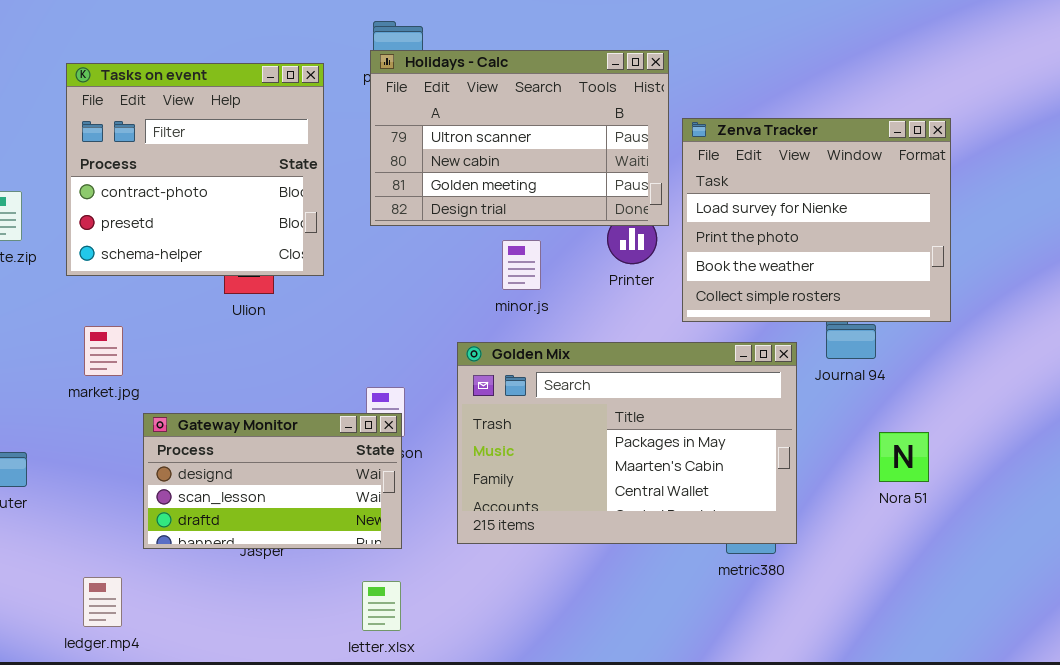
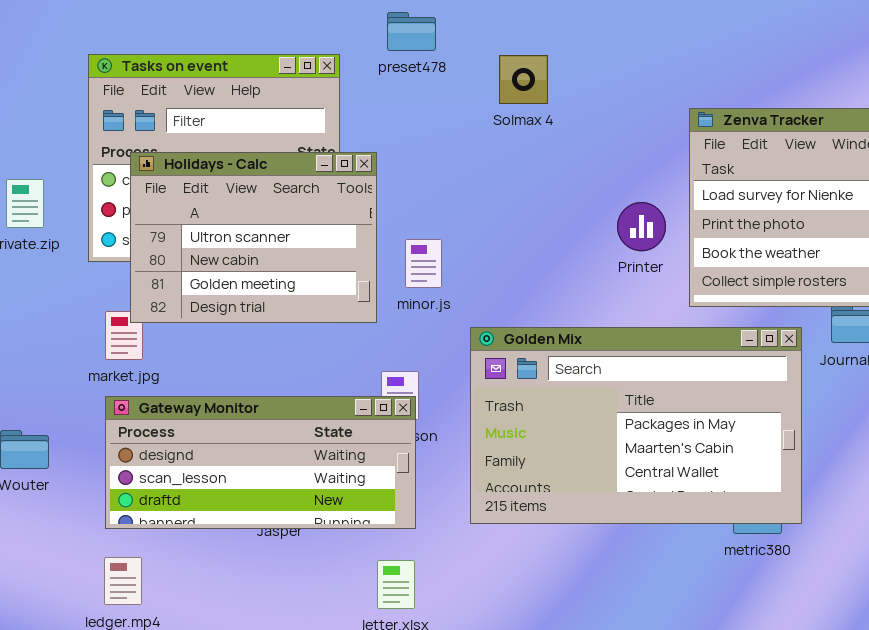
Holidays - Calc: [370,50,669,226] -> [130,152,377,323], moved, resized
minor.js: [502,240,541,290] -> [405,239,442,288], moved
Gateway Monitor: [143,413,402,549] -> [105,396,416,529], resized

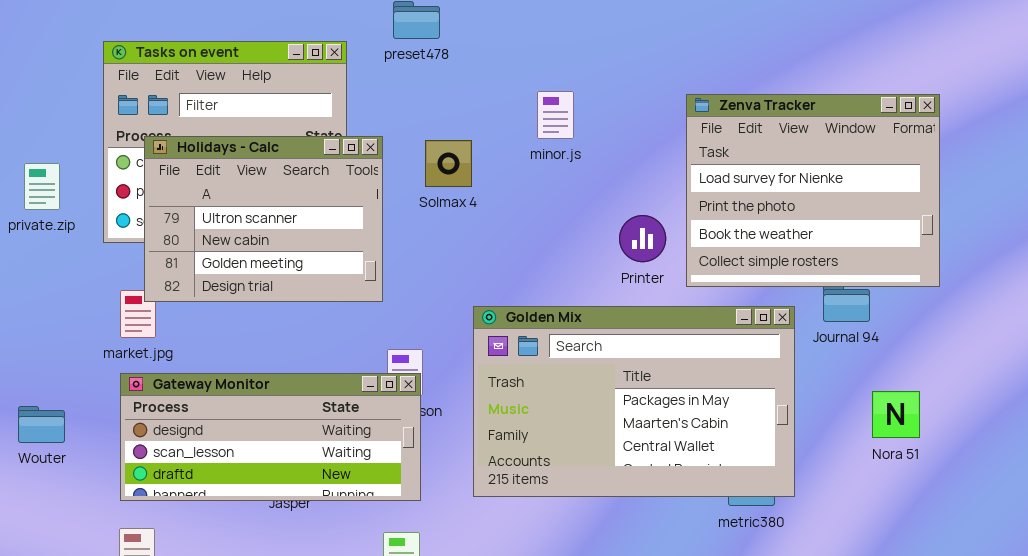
Solmax 4: [499,55,548,104] -> [425,140,472,187], moved
Printer: [617,202,666,251] -> [619,215,666,262], moved
minor.js: [405,239,442,288] -> [537,91,574,139], moved

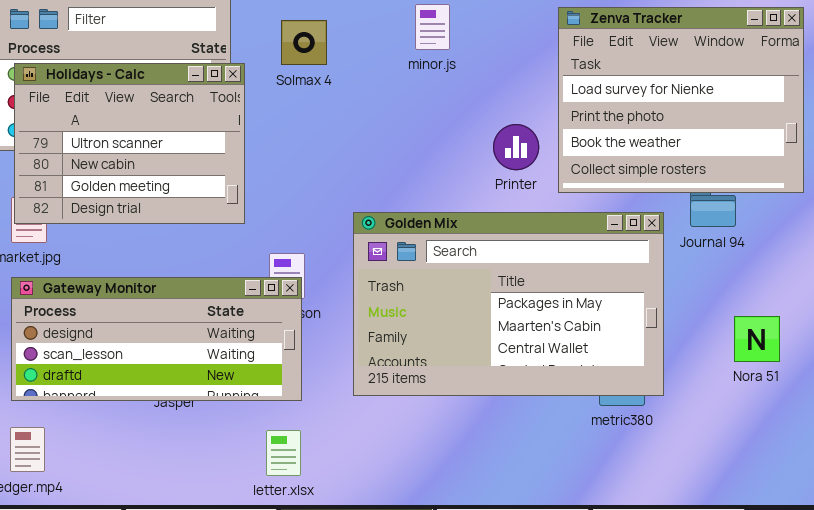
Holidays - Calc: [144,136,383,302] -> [14,63,245,224], moved
Solmax 4: [425,140,472,187] -> [281,20,327,65], moved
Nora 51: [872,391,920,438] -> [734,316,780,362], moved

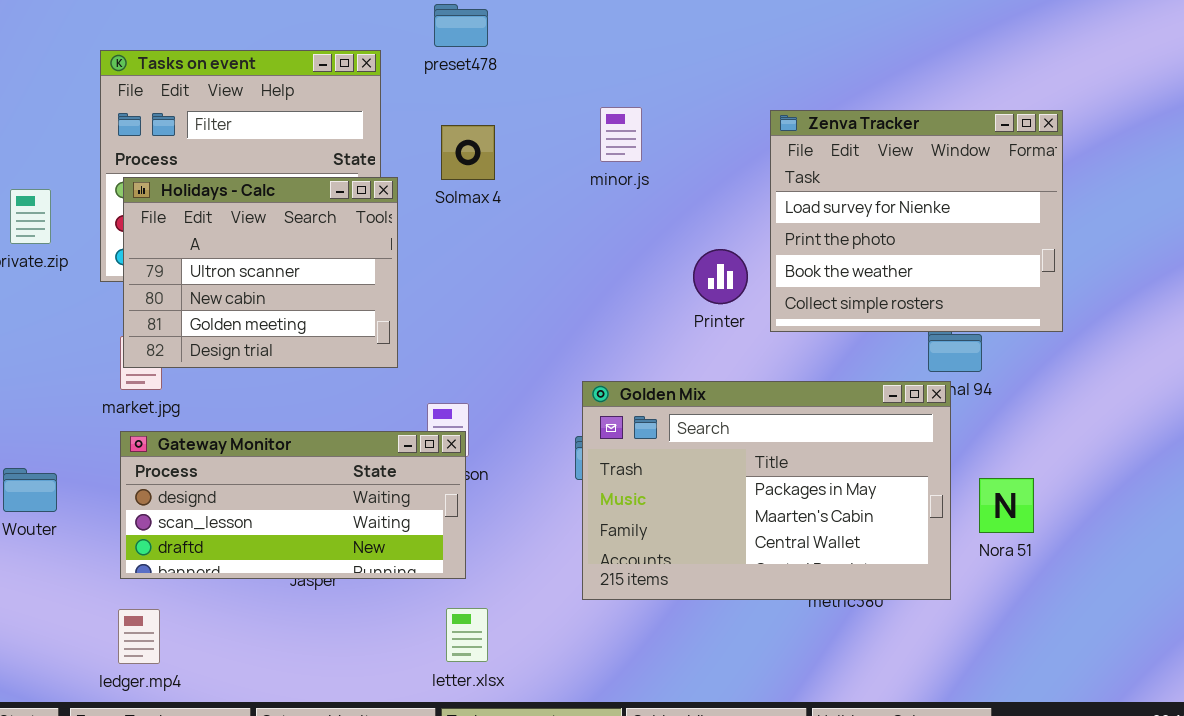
Golden Mix: [353,212,664,396] -> [582,381,951,600], moved
letter.xlsx: [266,430,301,476] -> [446,608,488,662], moved

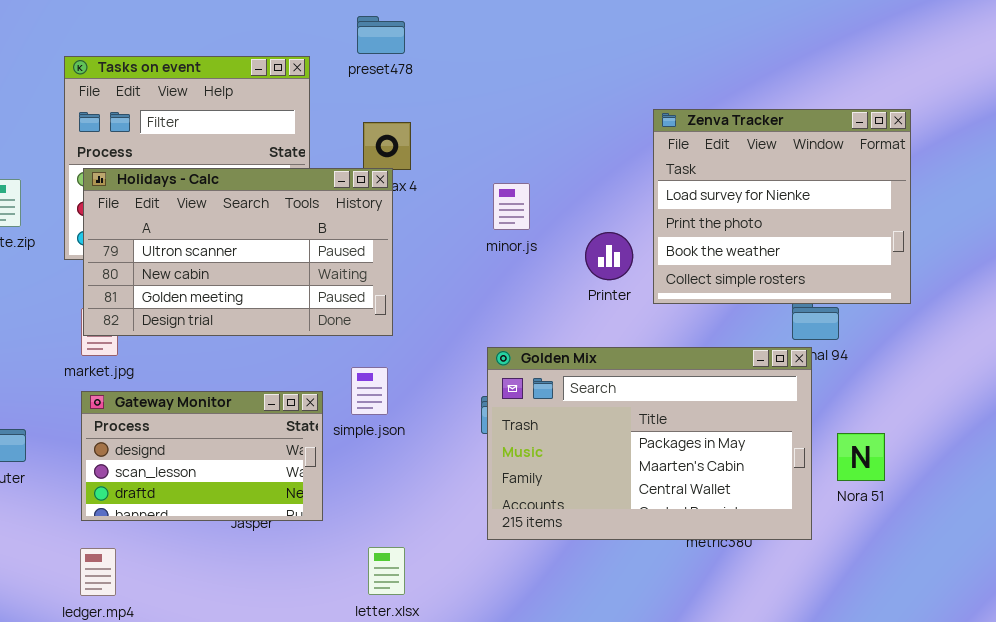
minor.js: [600,107,642,162] -> [493,183,530,230], moved
Holidays - Calc: [123,177,398,368] -> [83,168,393,336], resized
Gateway Monitor: [120,431,466,579] -> [81,391,323,521], resized

